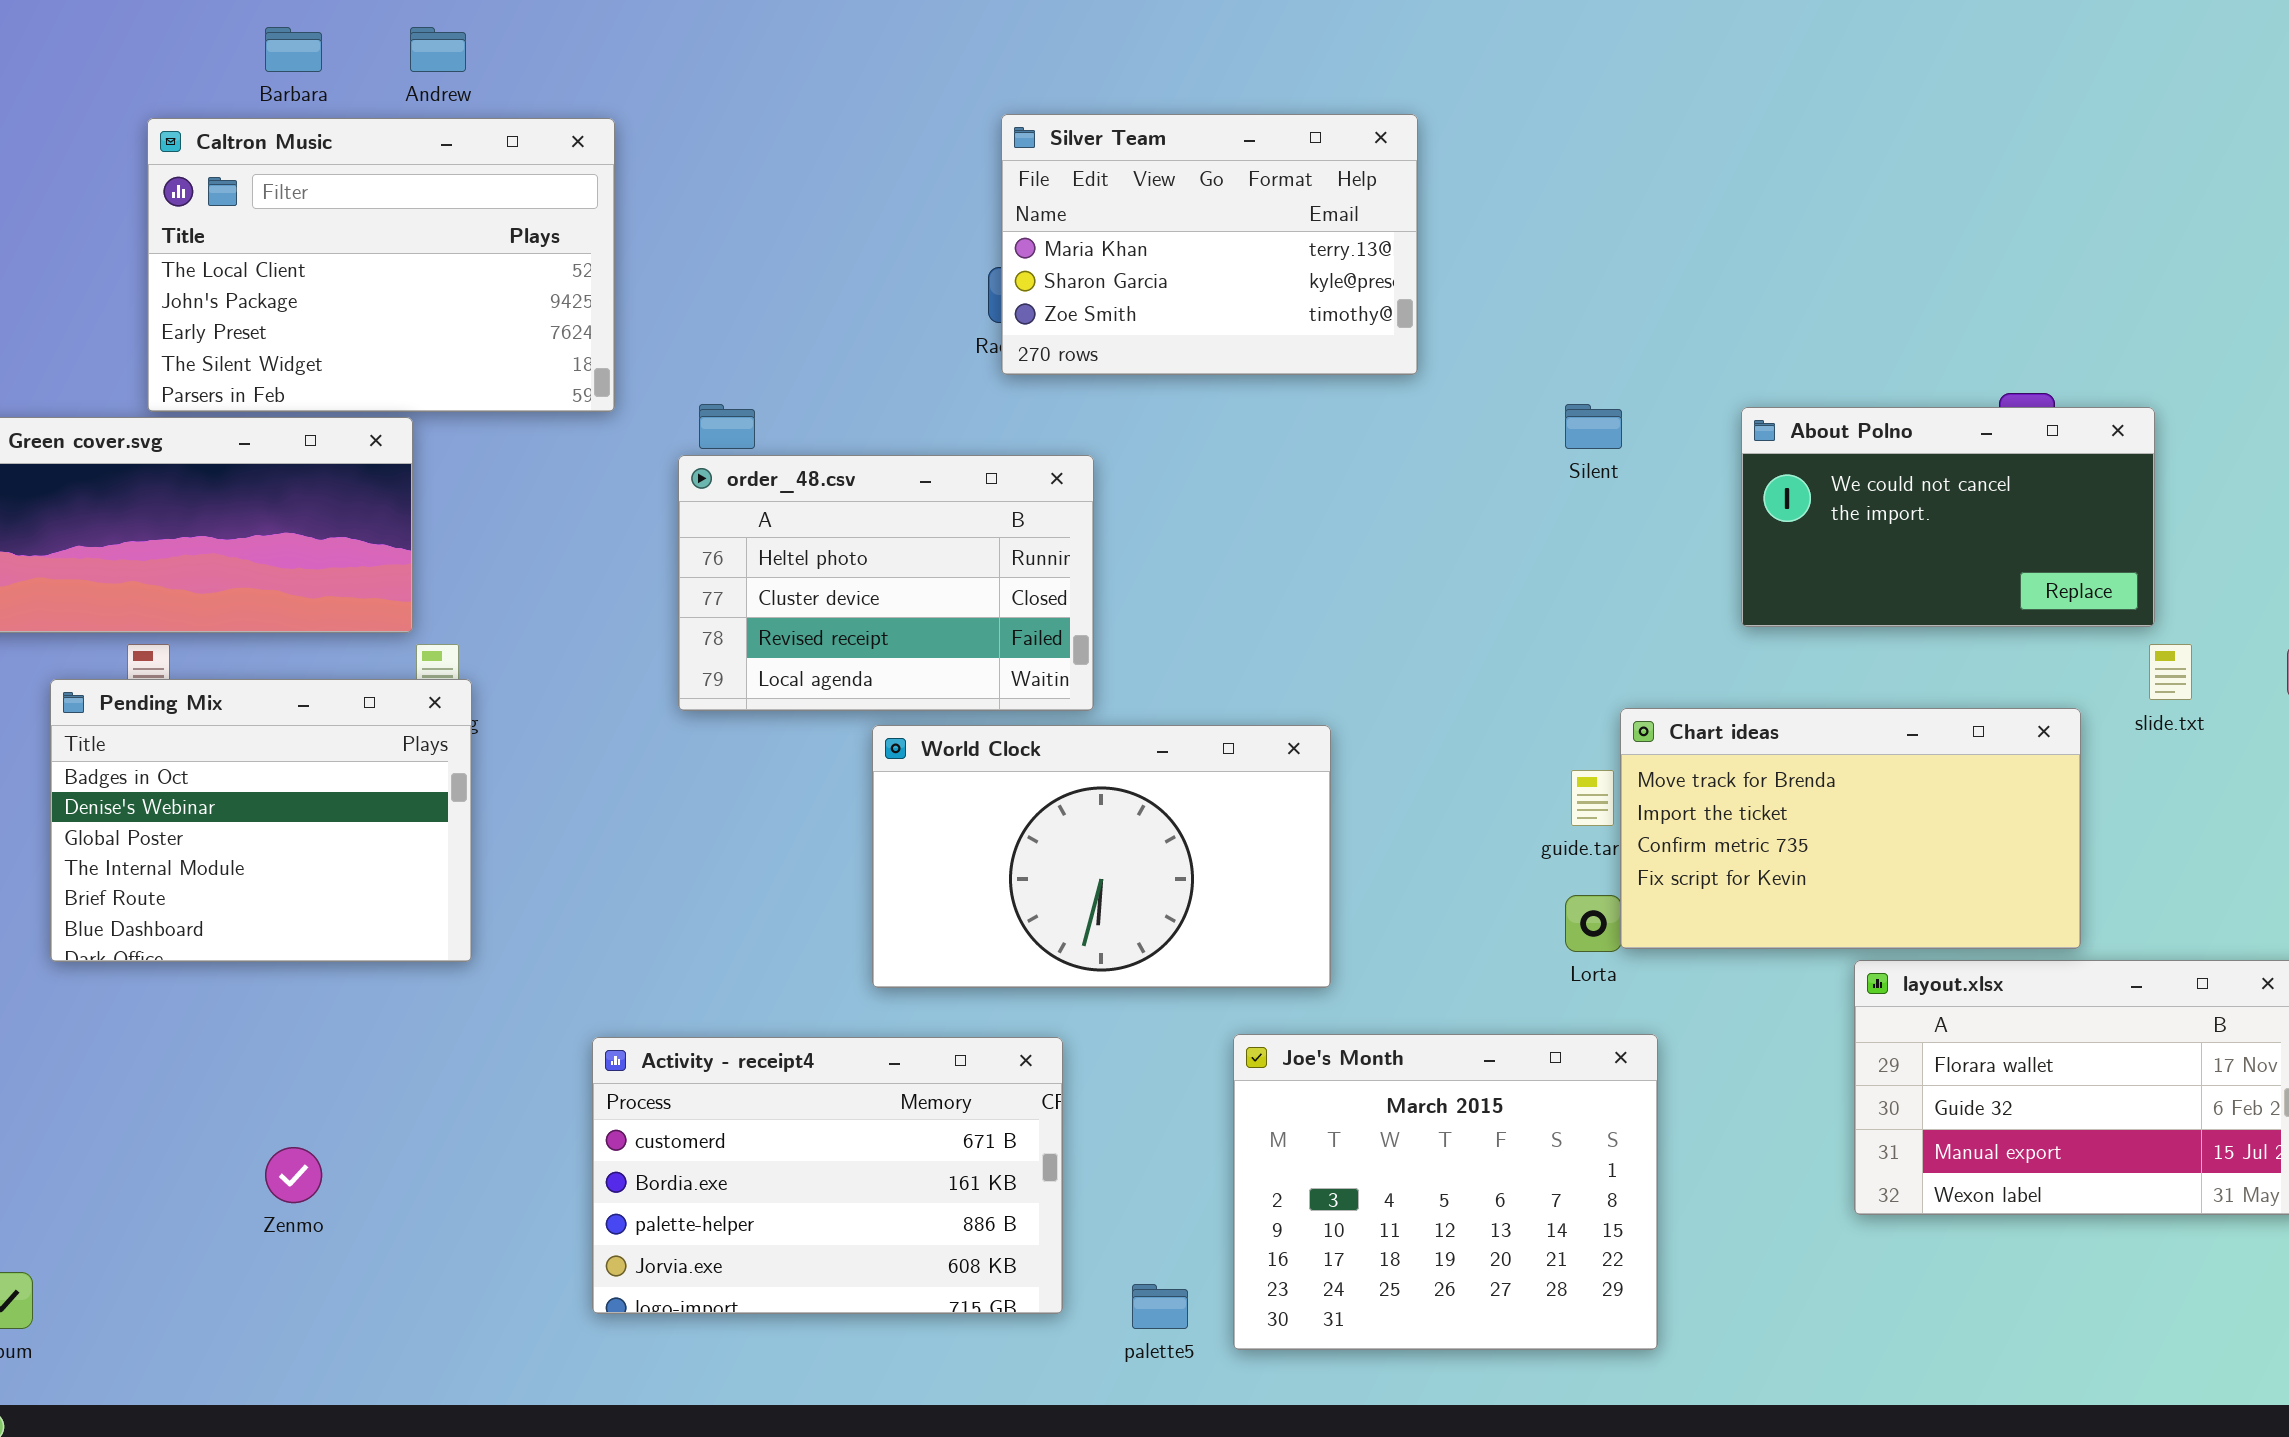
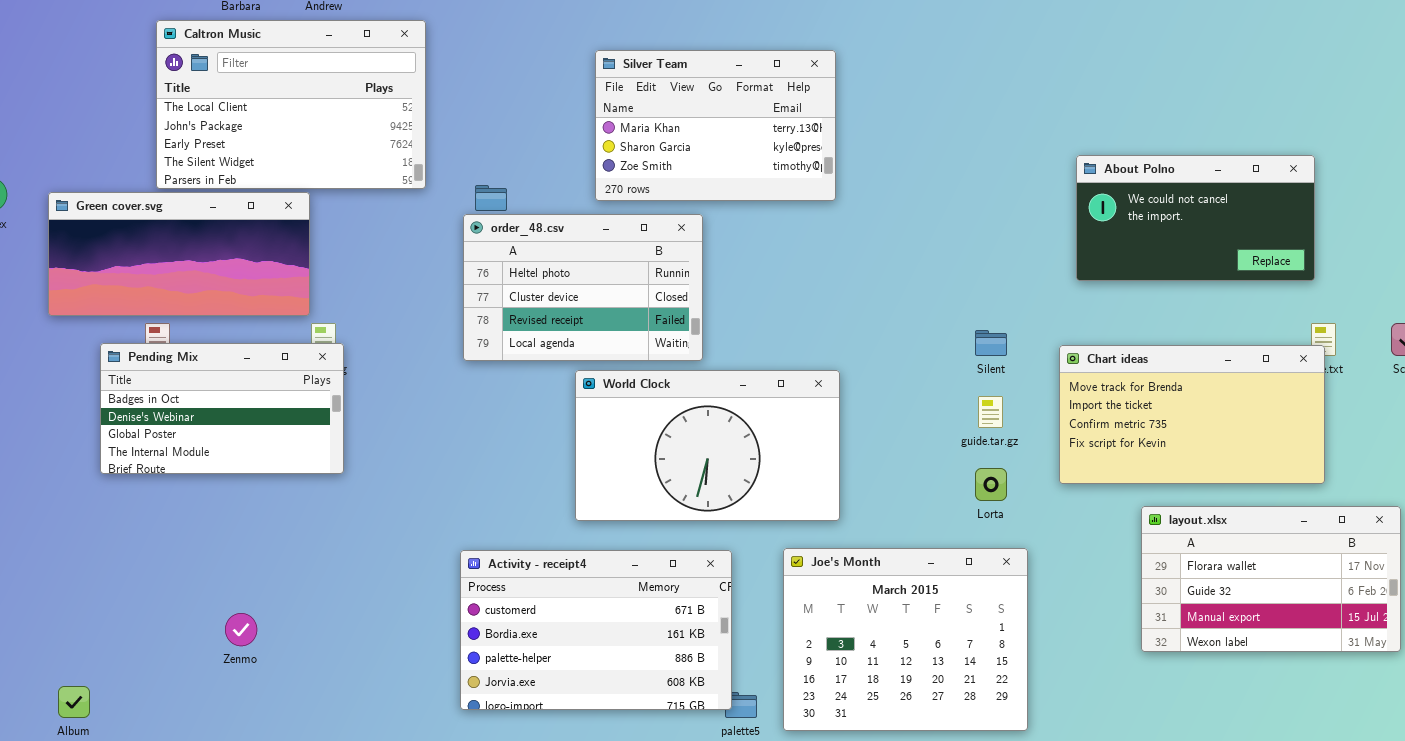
Silver Team: [1001,114,1418,375] -> [595,50,836,201], moved
Silent: [1565,404,1622,449] -> [975,330,1007,356], moved
About Polno: [1741,407,2155,627] -> [1076,155,1315,281], moved
Pending Mix: [50,679,472,962] -> [100,343,344,474], resized
Chart ideas: [1620,708,2081,949] -> [1059,345,1325,484], moved
Activity - receipt4: [592,1037,1063,1314] -> [460,550,732,710], moved

